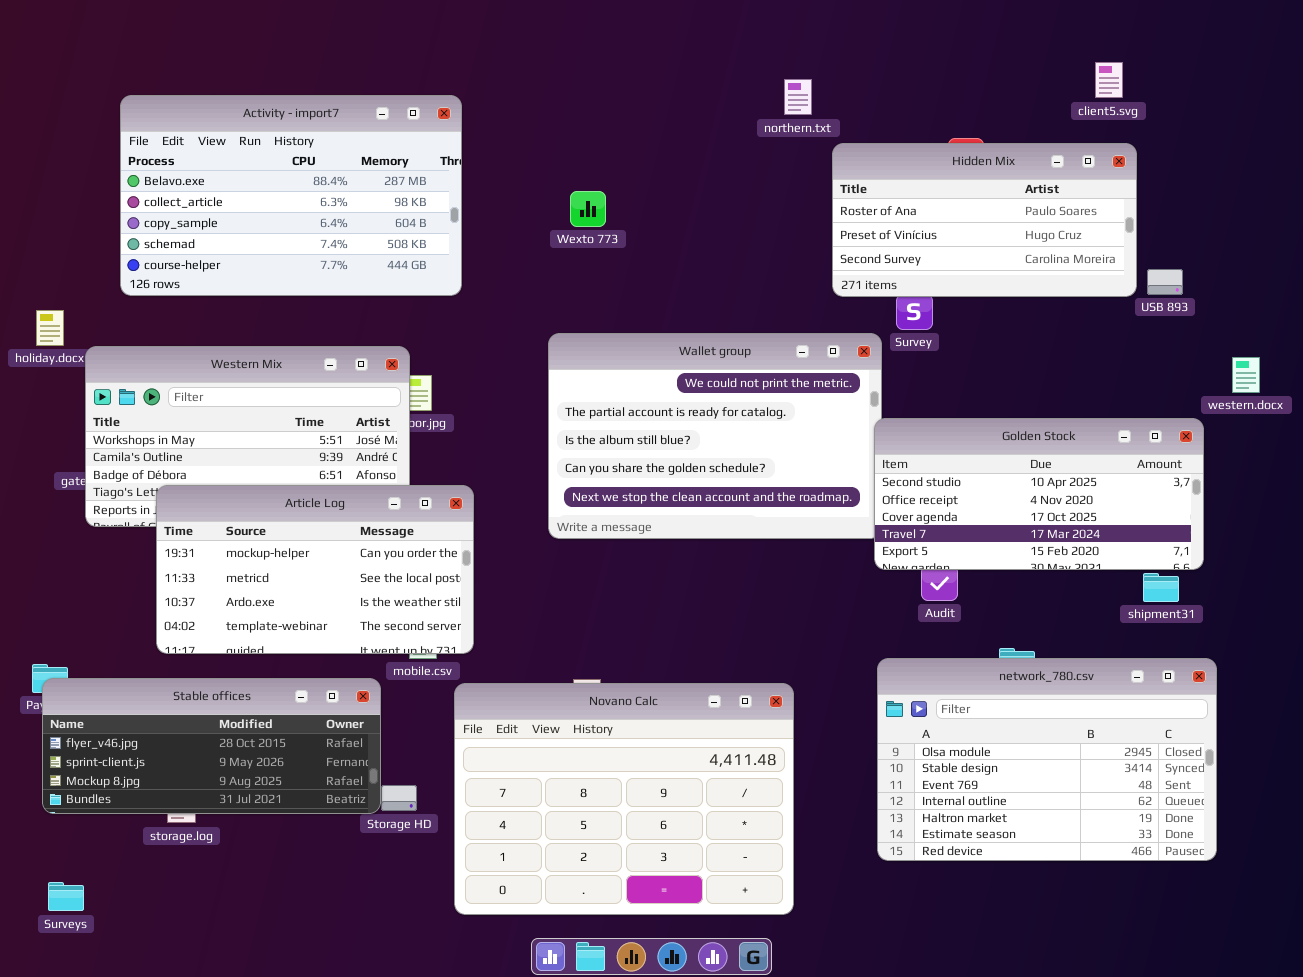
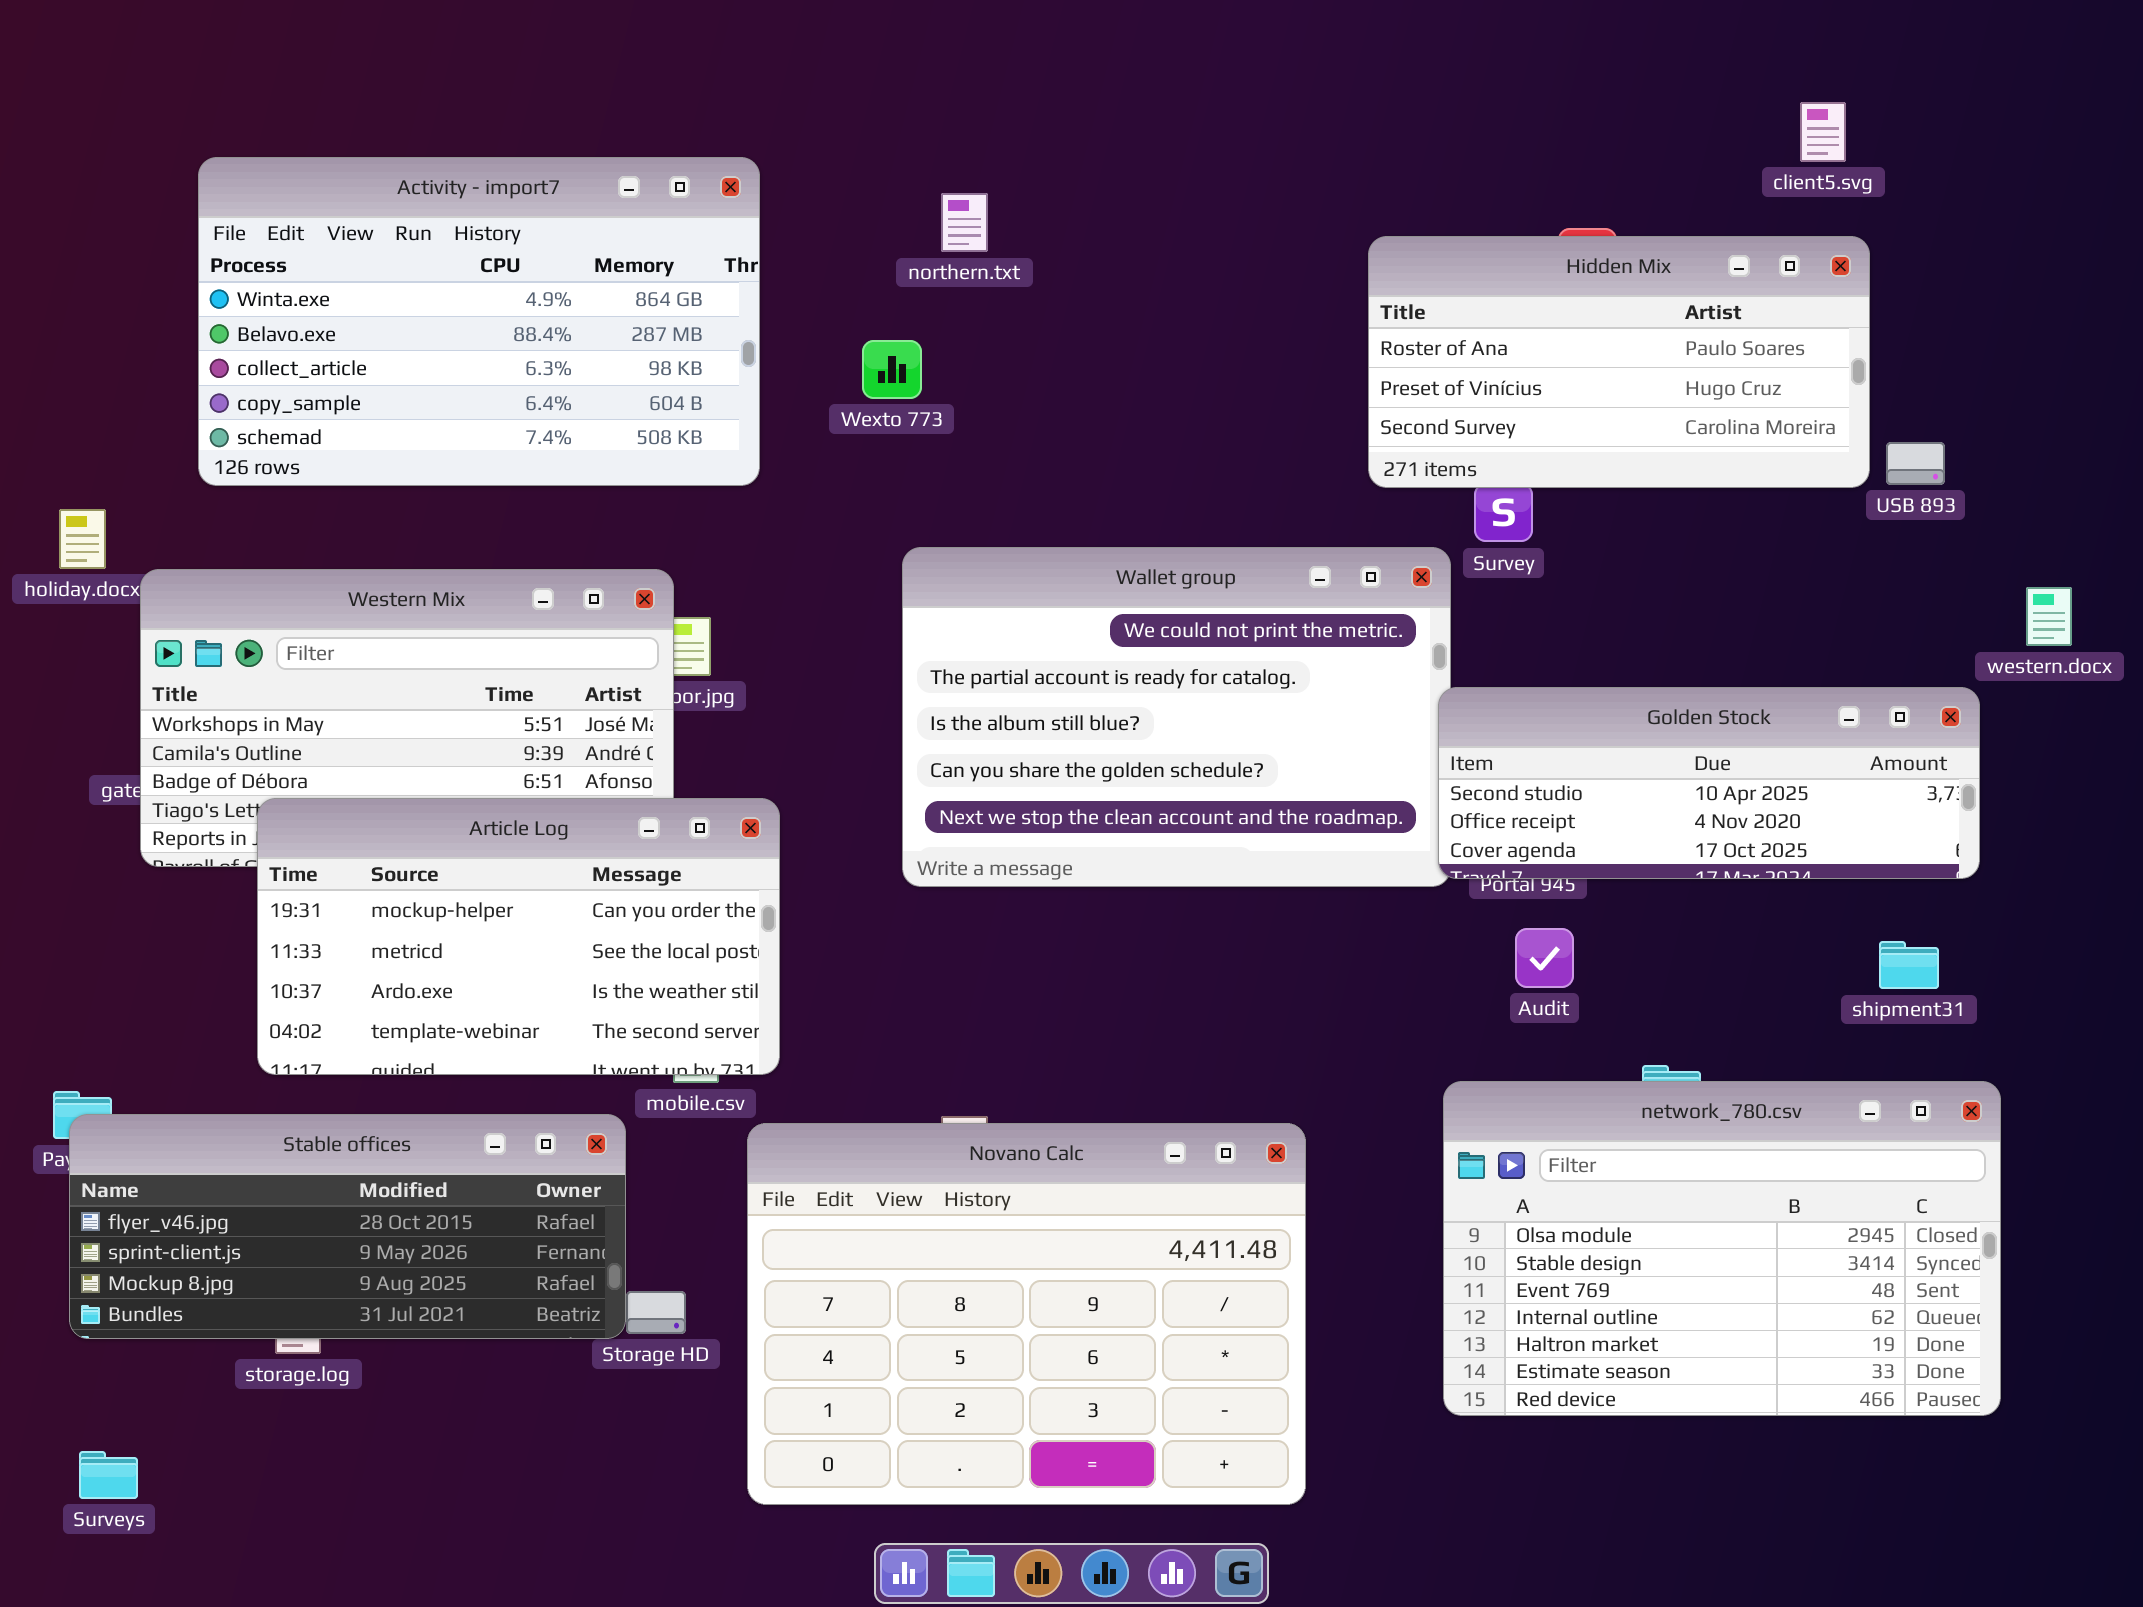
northern.txt: [784,79,812,115] -> [941,193,988,252], moved
Activity - import7: [120,95,462,296] -> [198,157,760,486], scrolled up 1 row
Wexto 773: [570,191,606,227] -> [862,340,922,399], moved
Golden Stock: [874,418,1204,570] -> [1438,687,1980,879], resized

